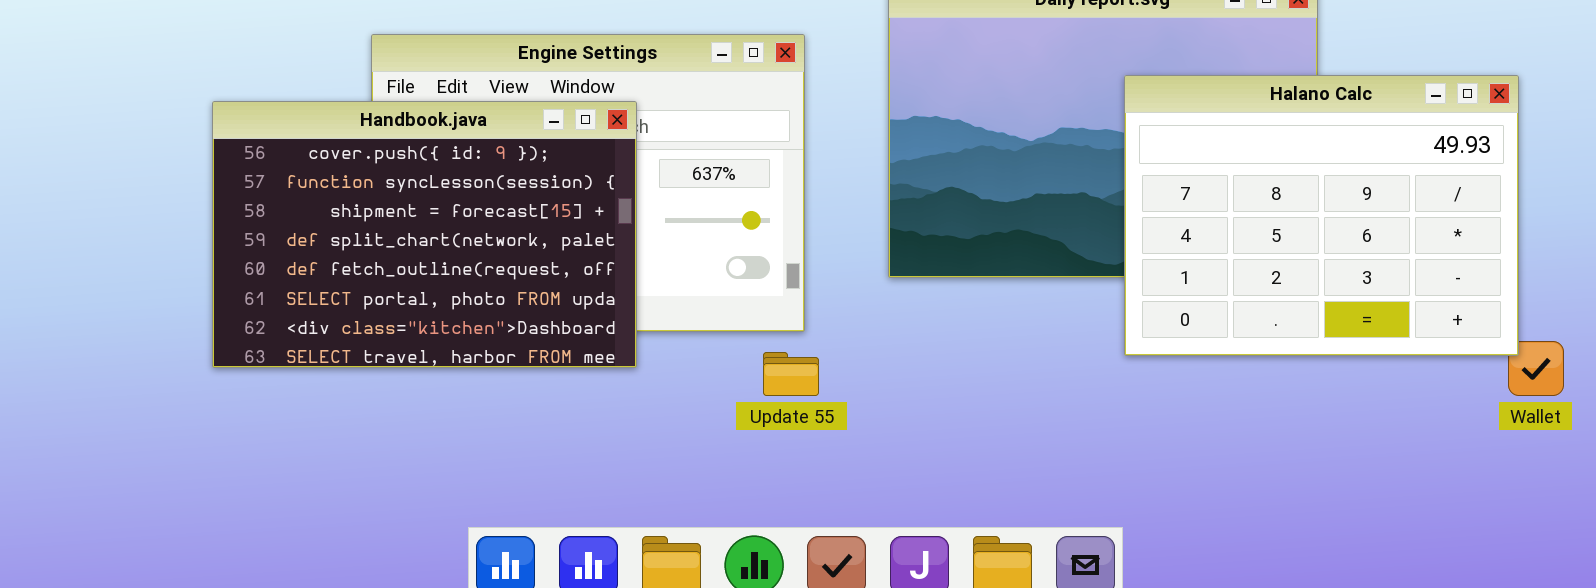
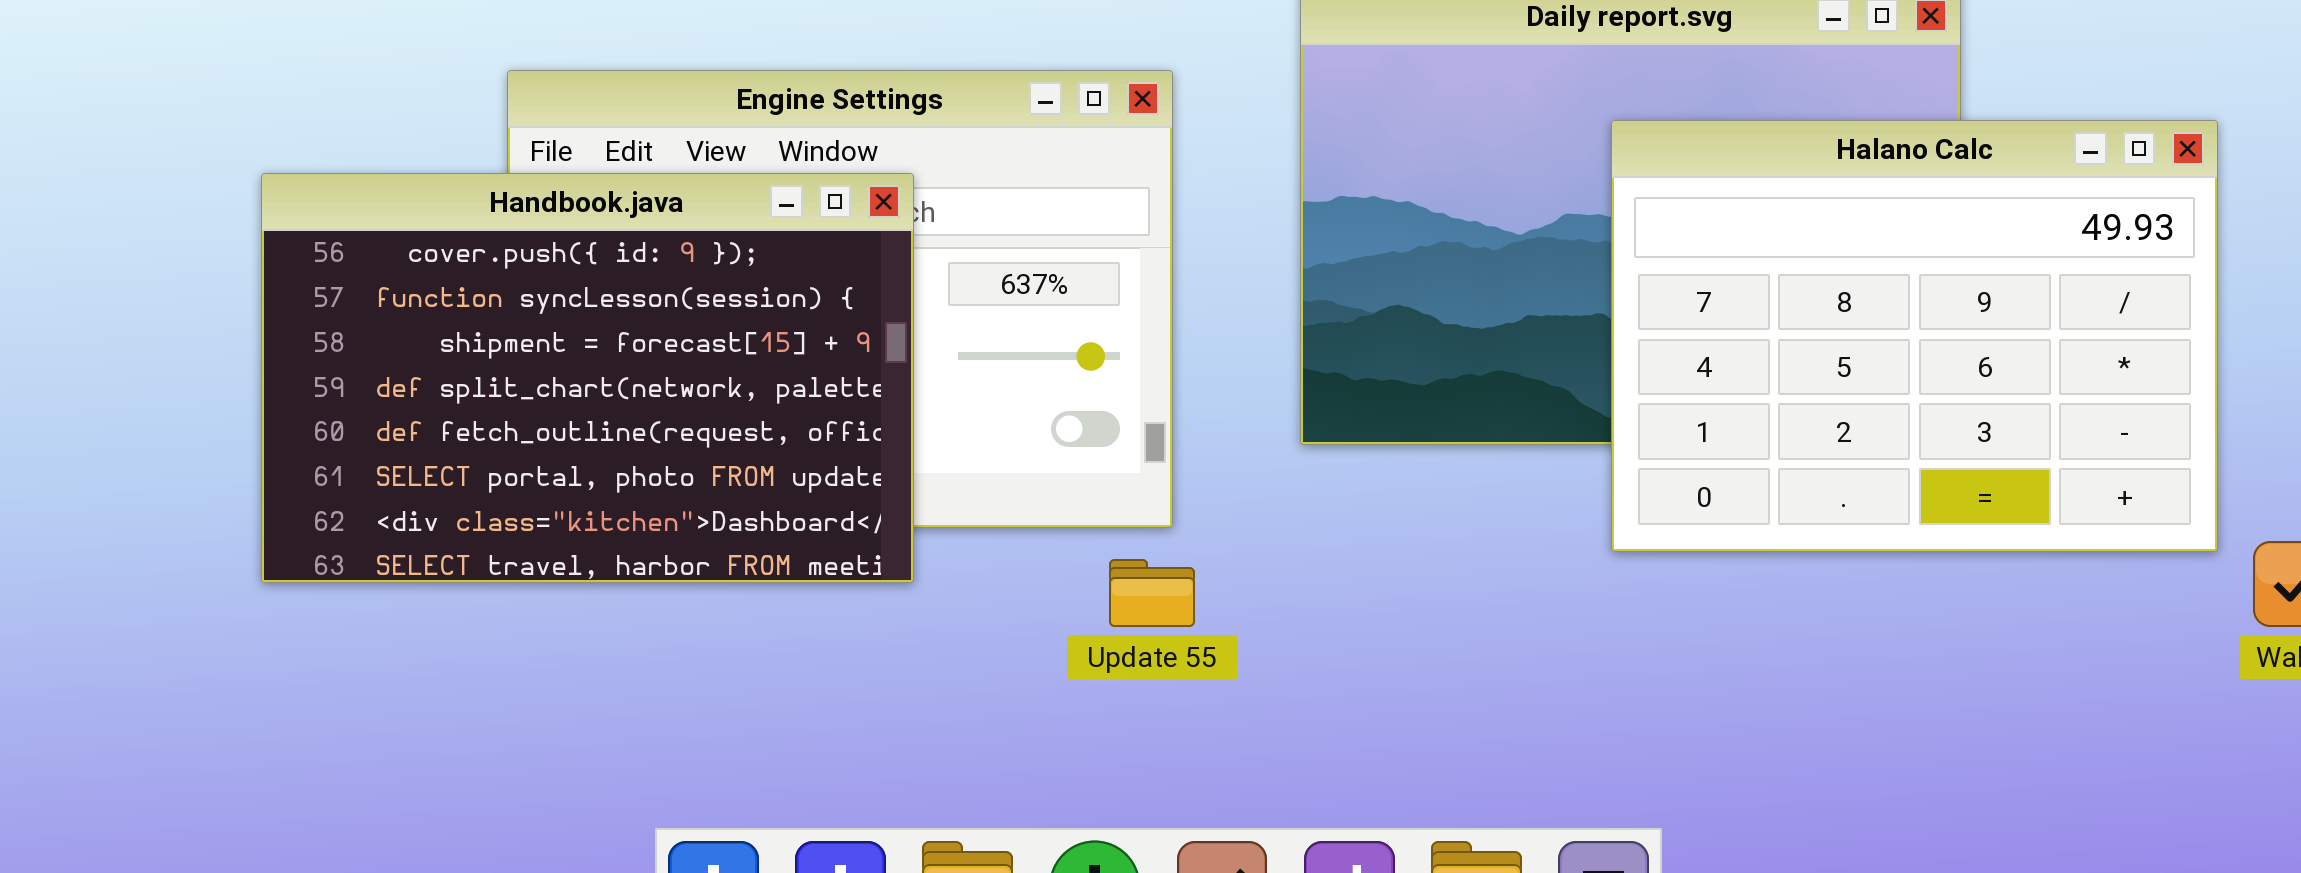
Halano Calc: [1124,75,1519,356] -> [1611,120,2218,552], moved

